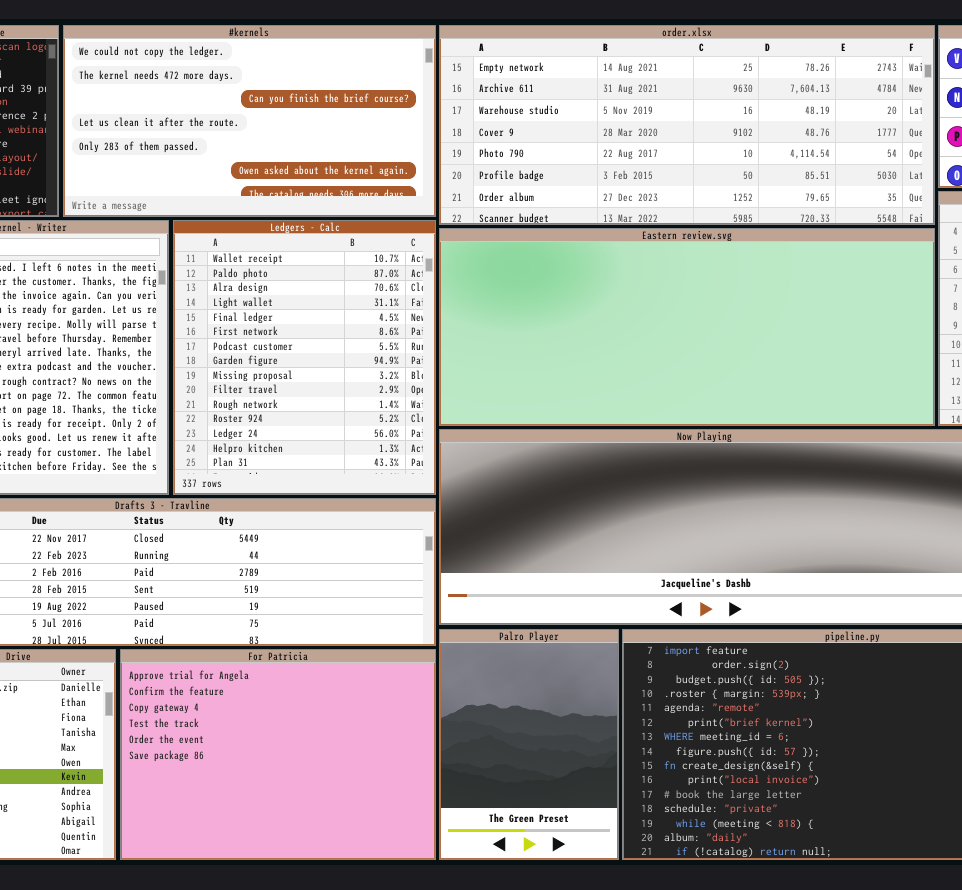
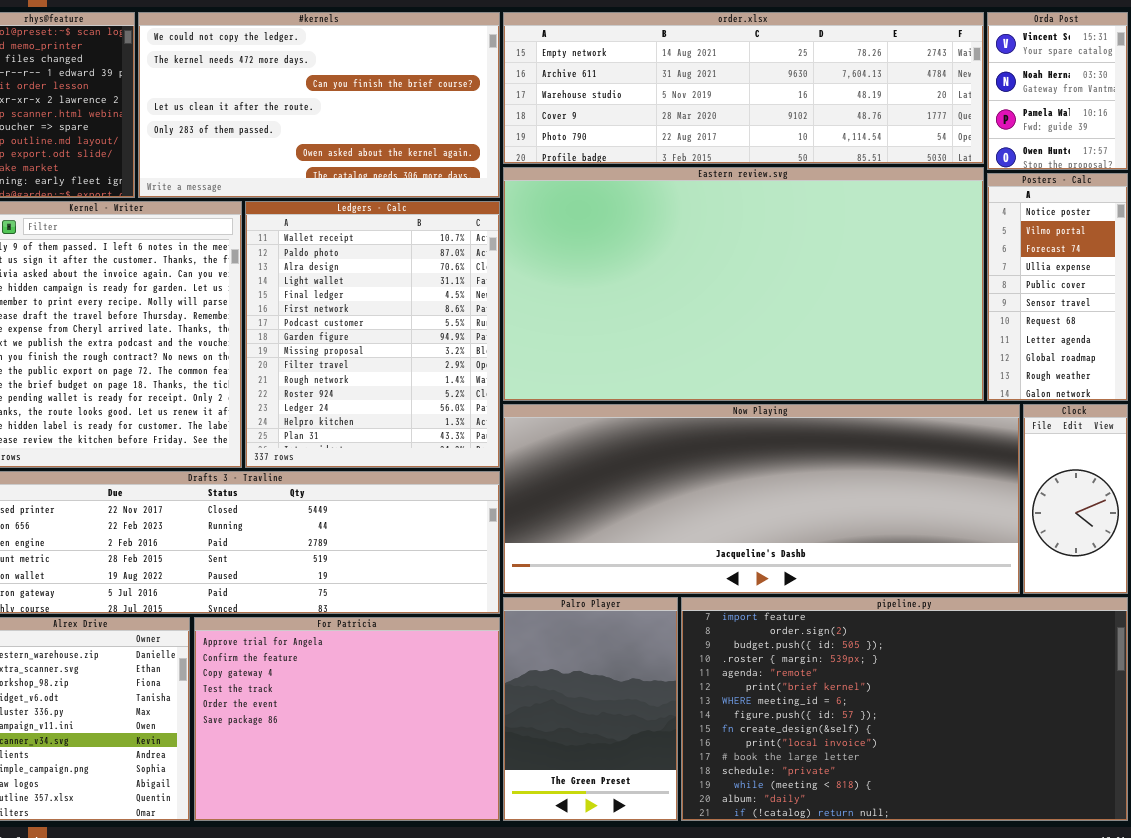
order.xlsx: [439,25,935,225] -> [503,12,984,164], resized
Eastern review.svg: [439,228,935,426] -> [503,167,984,401], resized

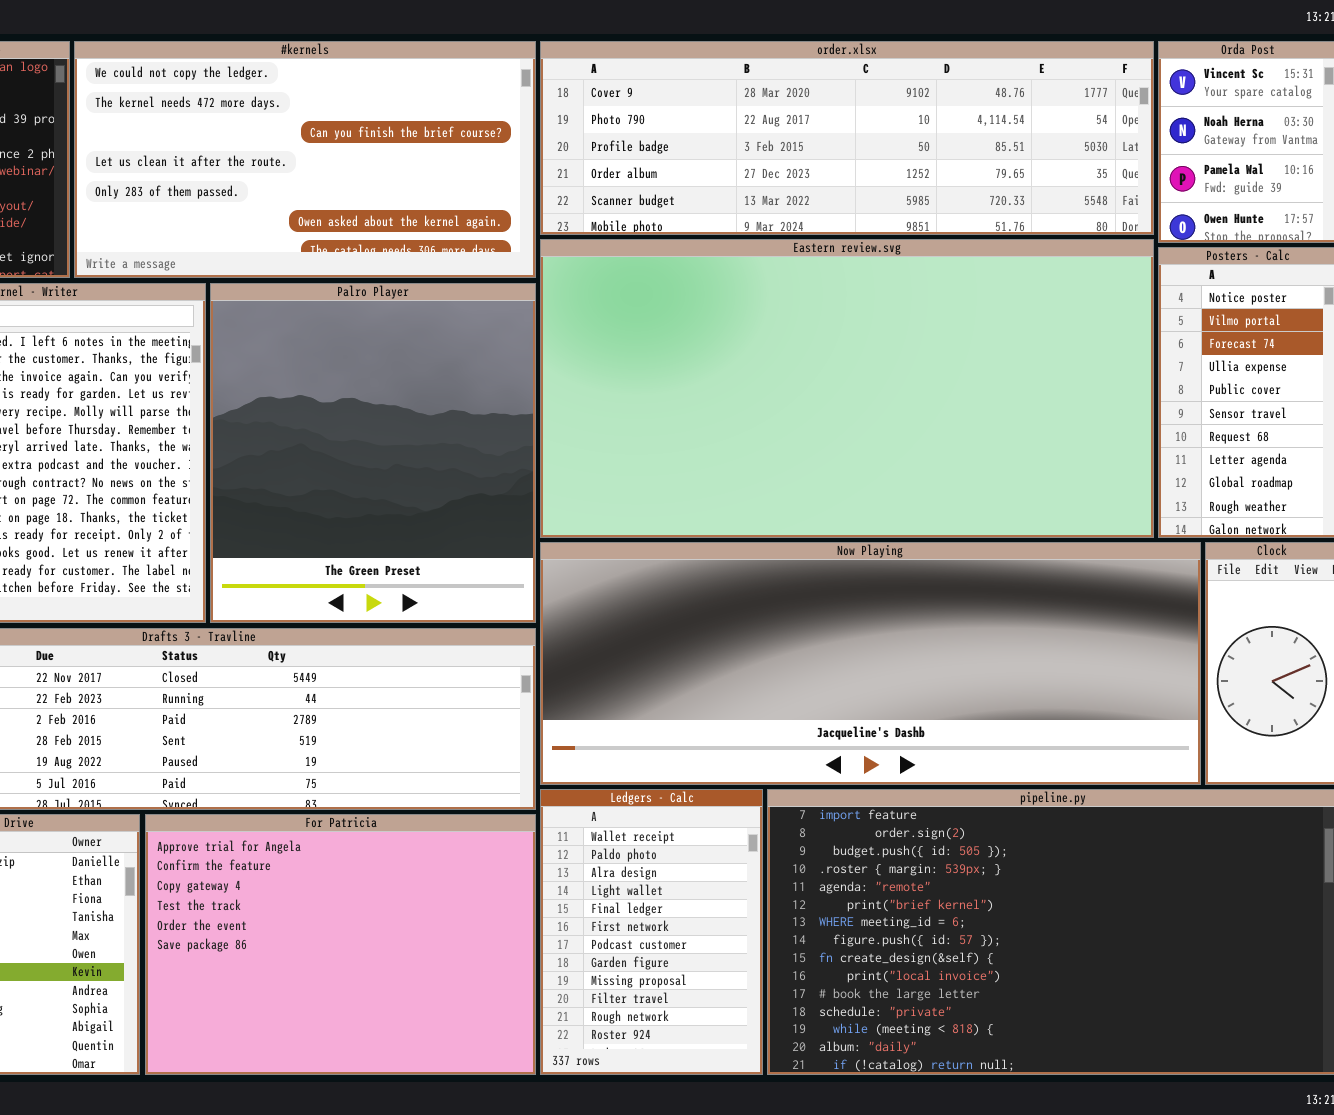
order.xlsx: [503,12,984,164] -> [540,41,1154,235], scrolled down 3 rows
Ledgers - Calc: [245,201,500,468] -> [540,789,763,1075], moved, resized
Palro Player: [503,597,678,821] -> [210,283,536,623], moved, resized

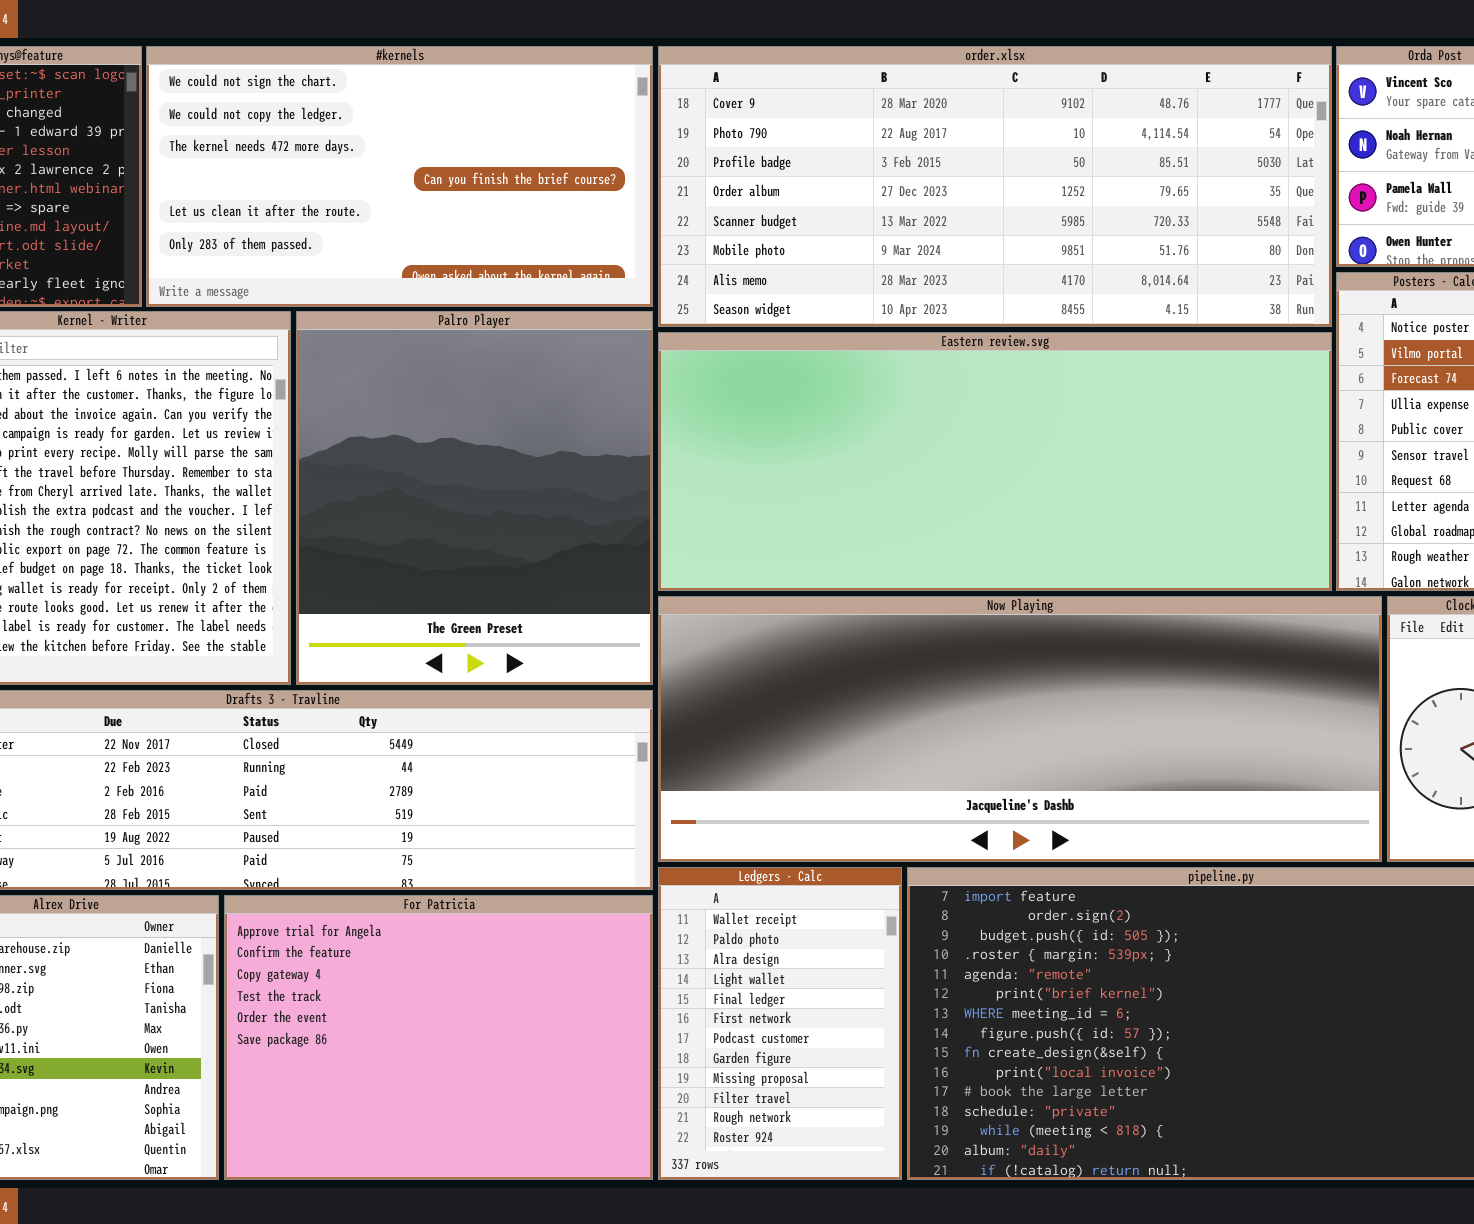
#kernels: [74,41,536,278] -> [146,46,653,307], scrolled up 1 row
order.xlsx: [540,41,1154,235] -> [658,46,1332,327], resized
Eastern review.svg: [540,239,1154,538] -> [658,332,1332,591], resized

